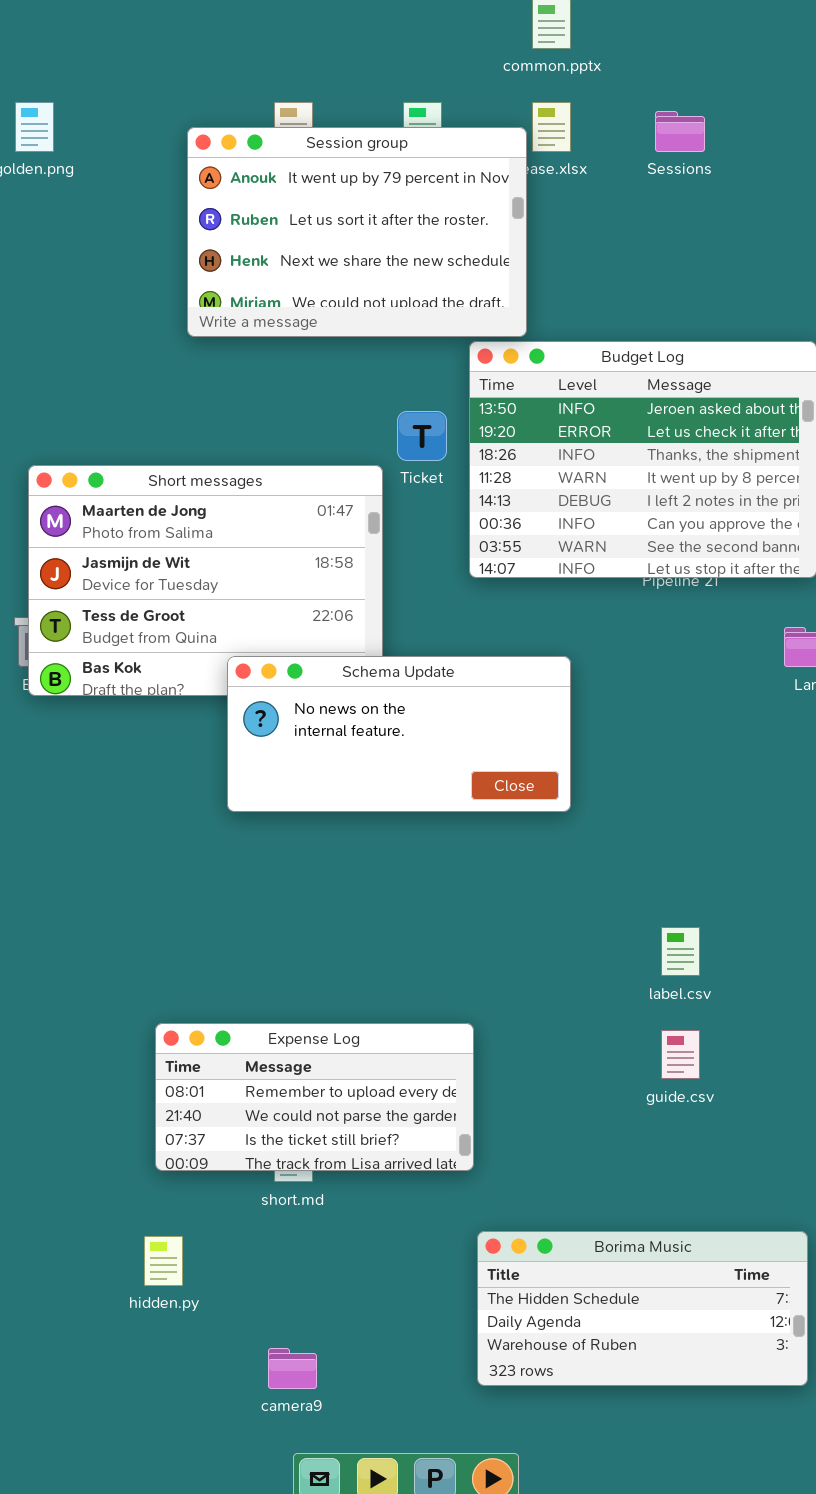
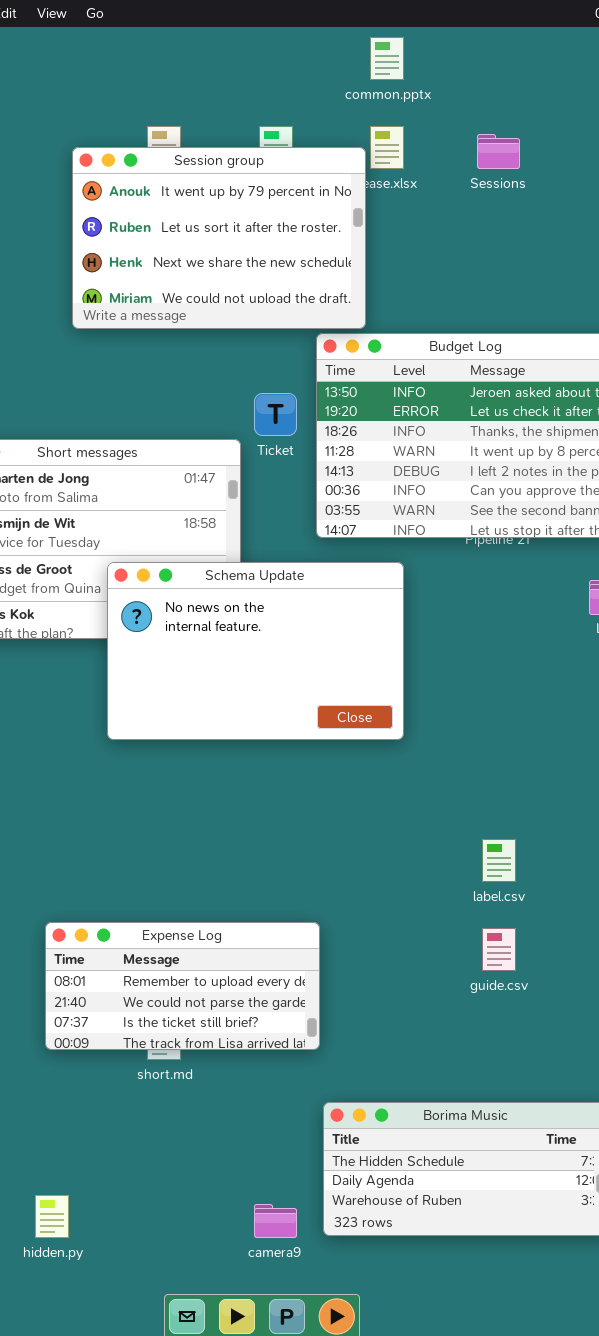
Schema Update: [227,656,571,812] -> [107,562,404,740], resized
hidden.py: [144,1236,183,1286] -> [35,1195,69,1238], moved
camera9: [268,1348,317,1389] -> [254,1204,297,1238], moved

